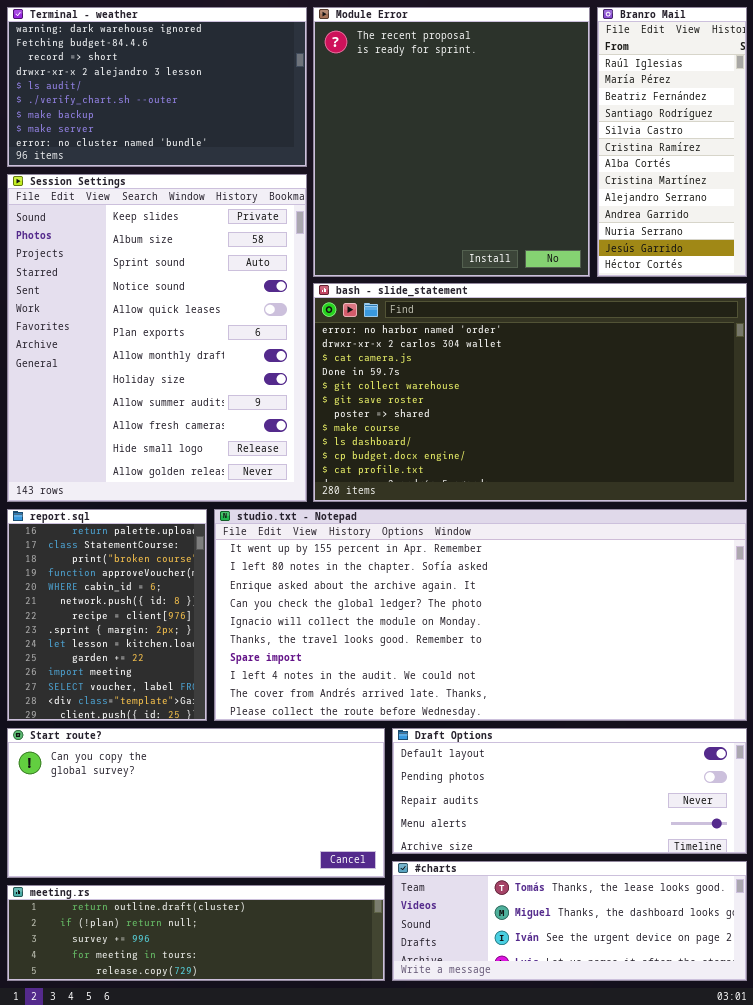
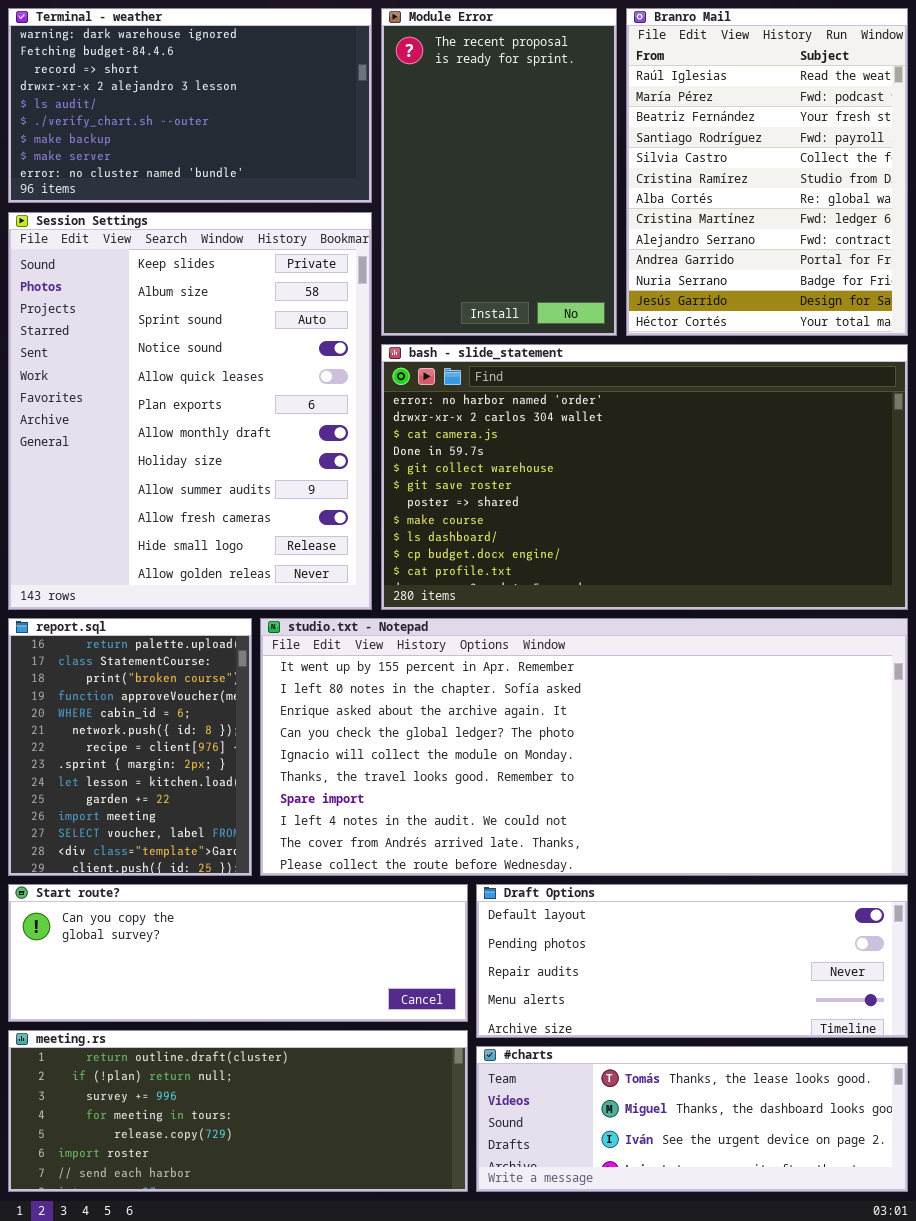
Module Error: [313,7,590,277] -> [381,8,617,336], resized
Branro Mail: [597,7,747,277] -> [626,8,908,336], resized
Start route?: [7,728,385,878] -> [8,884,468,1022], resized
meeting.rs: [7,885,385,981] -> [8,1030,468,1192], resized

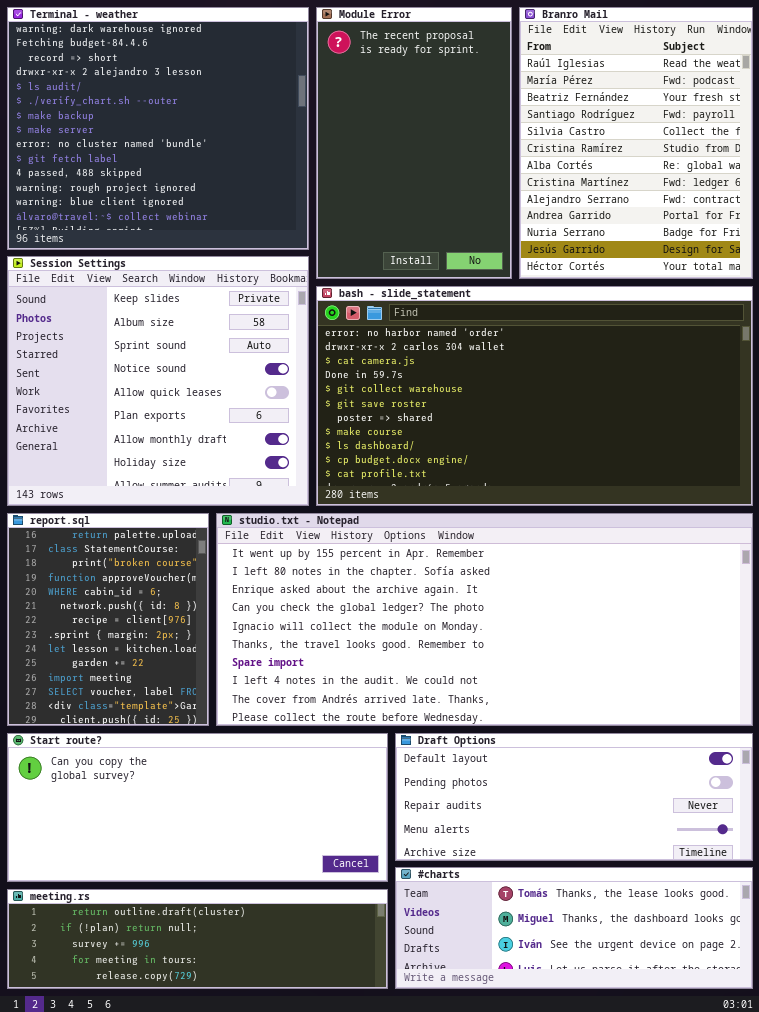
Terminal - weather: [8,8,372,203] -> [7,7,309,250], resized
Session Settings: [8,212,372,610] -> [7,256,309,506], resized
Start route?: [8,884,468,1022] -> [7,733,388,882], resized
meeting.rs: [8,1030,468,1192] -> [7,889,388,989], resized

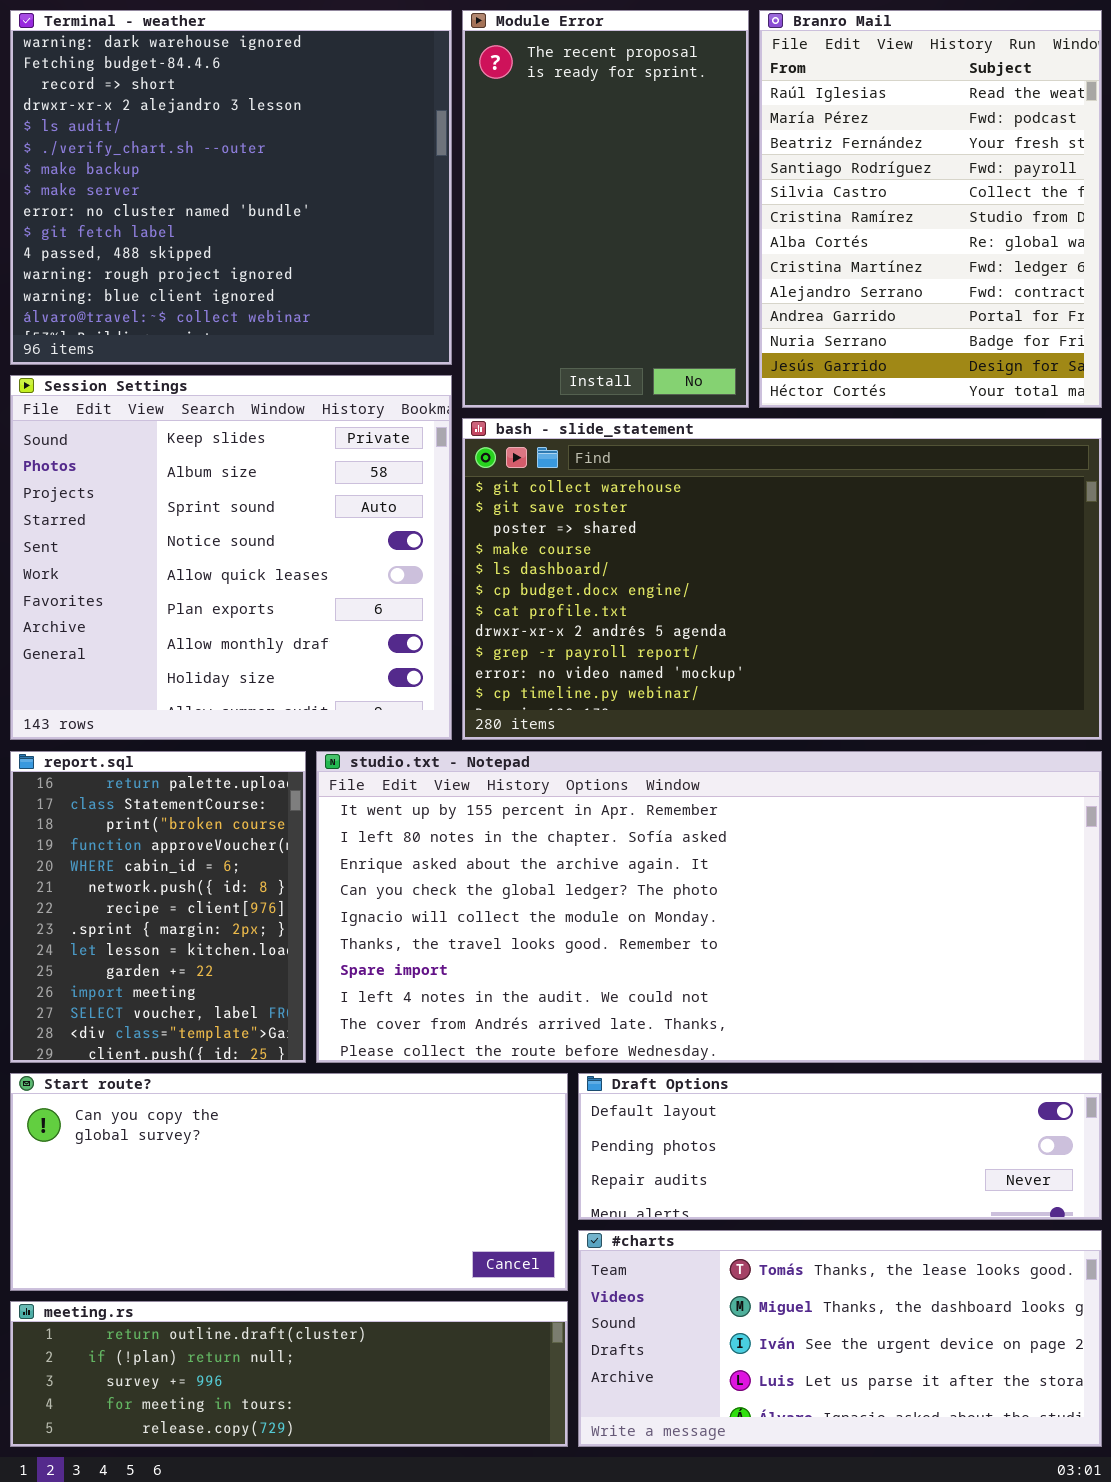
bash - slide_statement: [316,286,753,506] -> [462,418,1102,740], scrolled down 4 rows
Draft Options: [395,733,753,861] -> [578,1073,1102,1220], resized
#charts: [395,867,753,989] -> [578,1230,1102,1447], resized

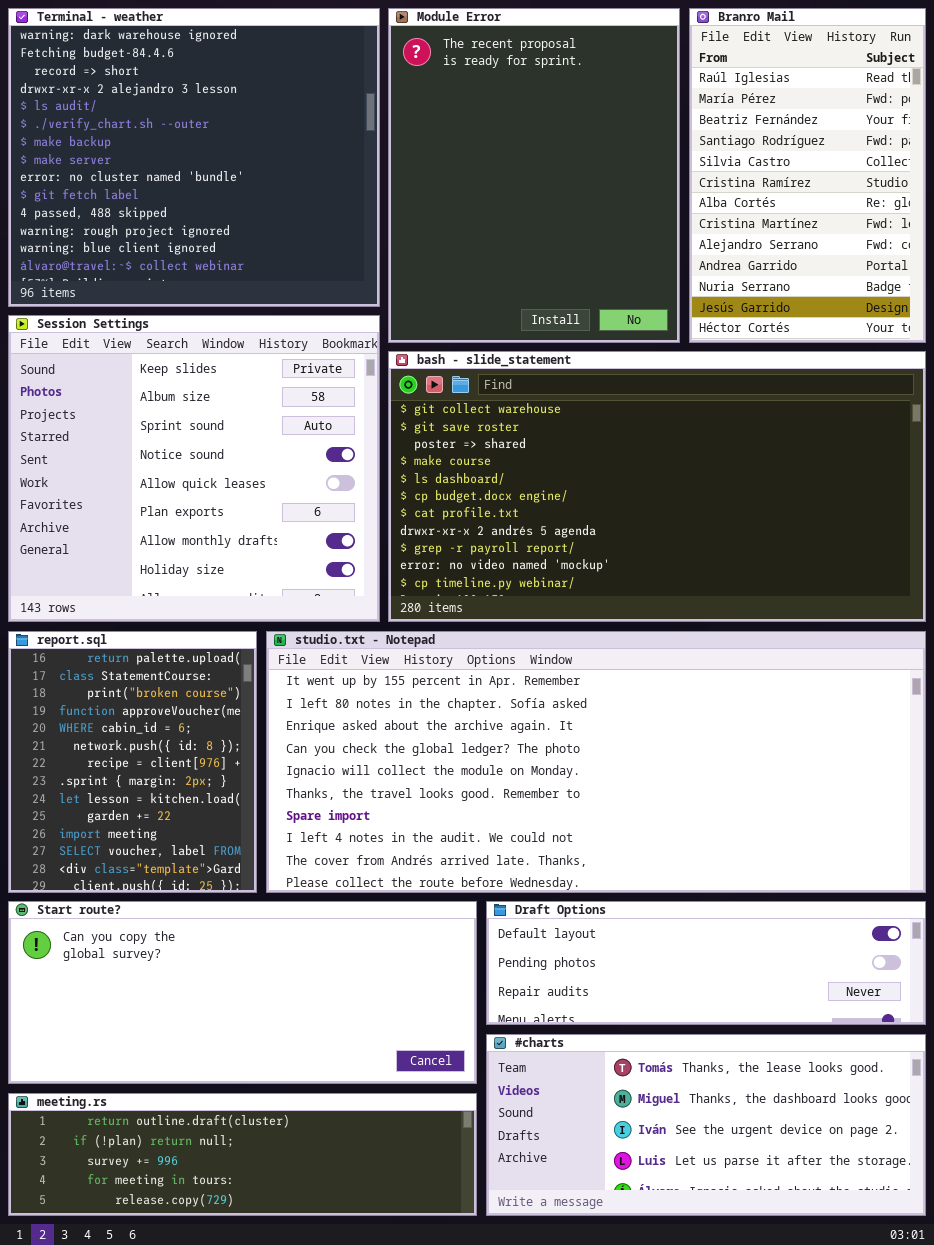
Module Error: [462,10,749,408] -> [388,8,680,343], resized
Branro Mail: [759,10,1102,408] -> [689,8,926,343], resized

